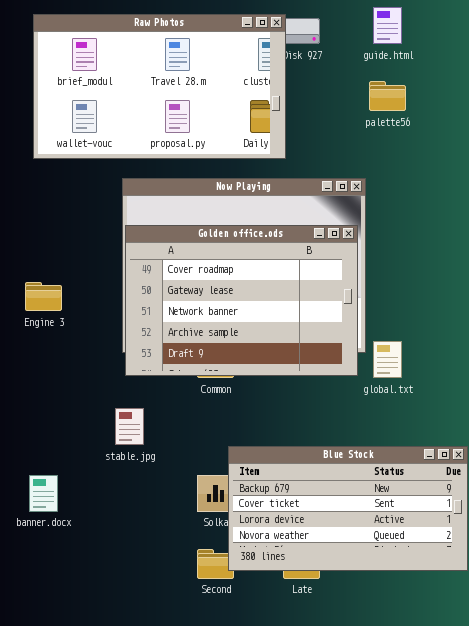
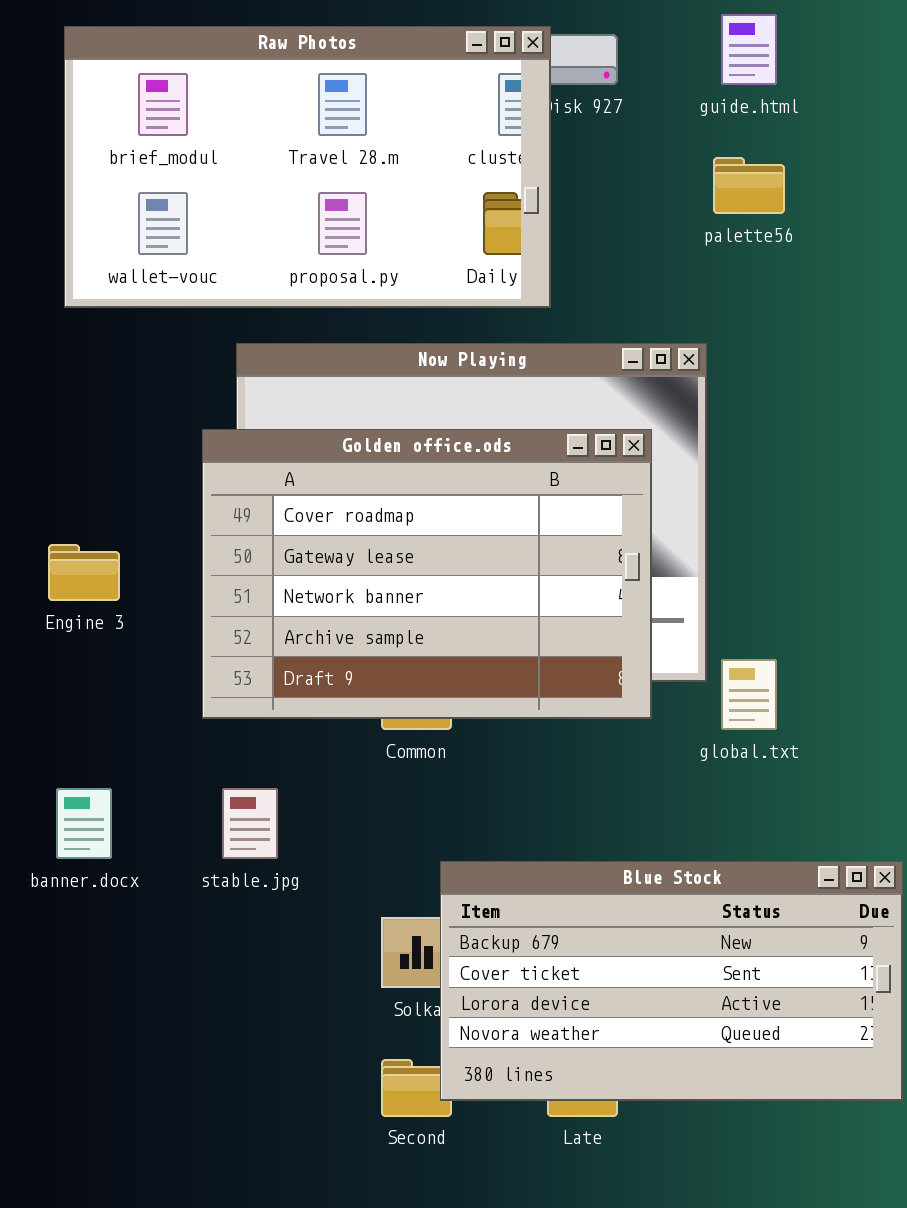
Golden office.ods: [125,225,358,376] -> [202,429,652,719], moved
banner.docx: [29,475,58,512] -> [56,788,112,859], moved

